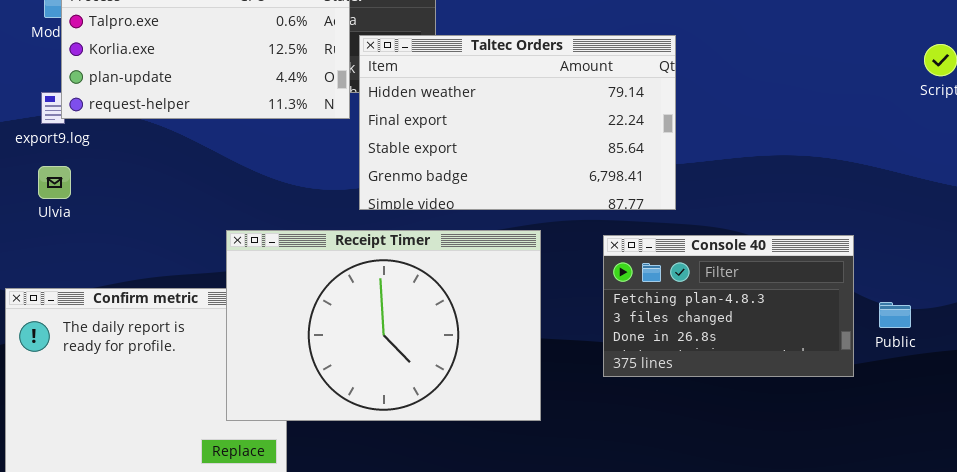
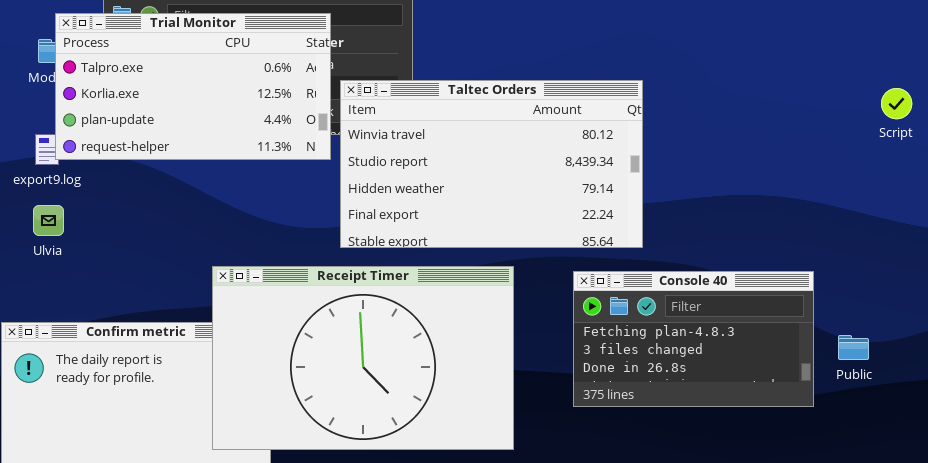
Taltec Orders: [359,35,676,210] -> [340,80,643,248], scrolled up 2 rows

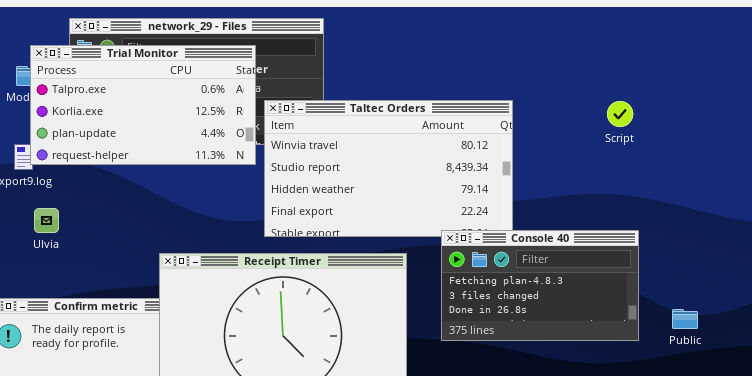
Script: [881,88,912,119] -> [607,101,633,127], moved
Ulvia: [33,205,64,236] -> [34,208,59,233], moved
Console 40: [573,271,814,407] -> [441,230,639,341], moved

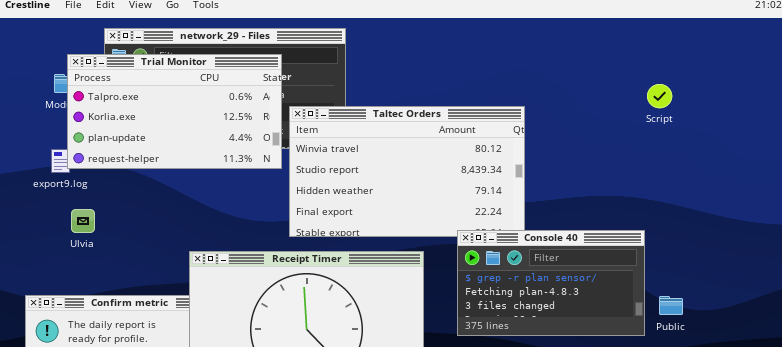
Script: [607,101,633,127] -> [647,84,672,108], moved
Console 40: [441,230,639,341] -> [457,230,645,336], scrolled up 1 row
Public: [672,309,698,329] -> [659,296,683,315], moved

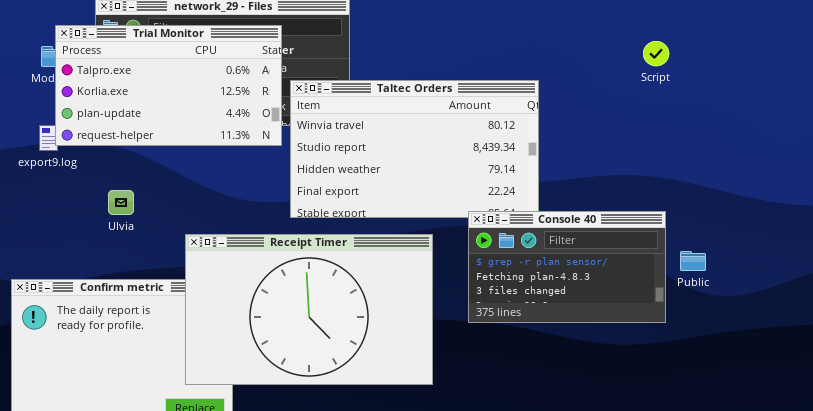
Script: [647,84,672,108] -> [643,41,669,66], moved
Ulvia: [71,209,95,233] -> [108,190,134,215], moved
Public: [659,296,683,315] -> [680,251,706,271], moved

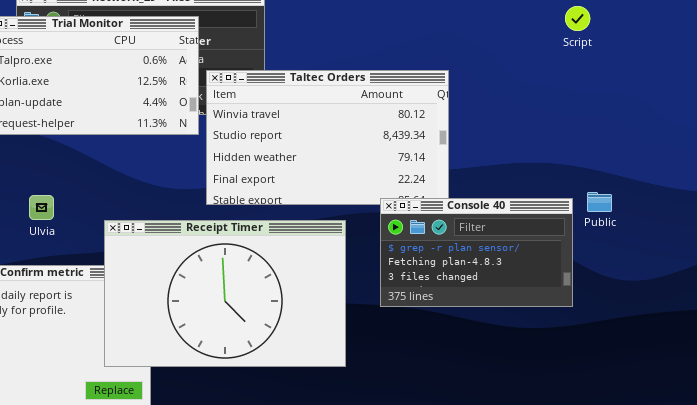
Script: [643,41,669,66] -> [565,6,590,31], moved
Ulvia: [108,190,134,215] -> [29,195,54,220], moved
Public: [680,251,706,271] -> [587,192,612,212], moved

